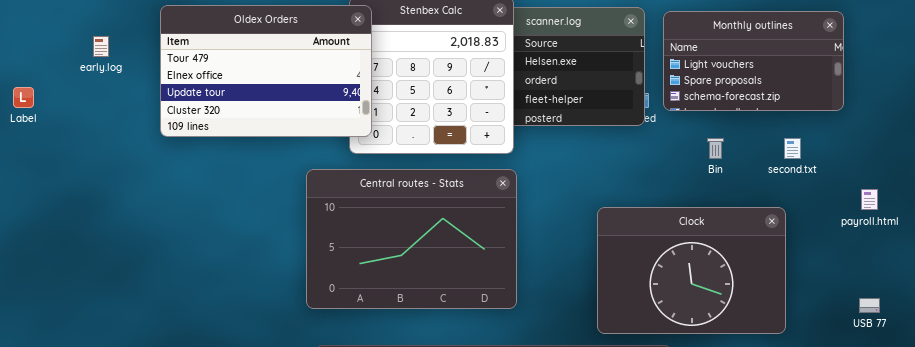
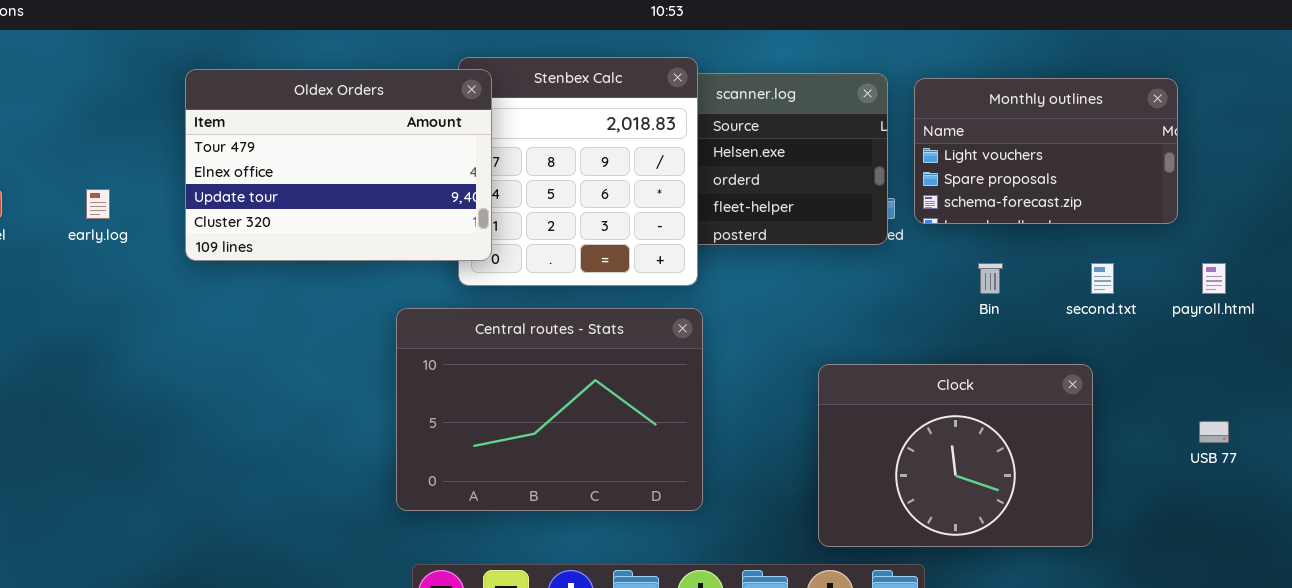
early.log: [93,36,109,57] -> [86,189,110,219], moved
payroll.html: [861,189,878,210] -> [1202,263,1226,294], moved
USB 77: [859,298,880,313] -> [1199,421,1229,443], moved

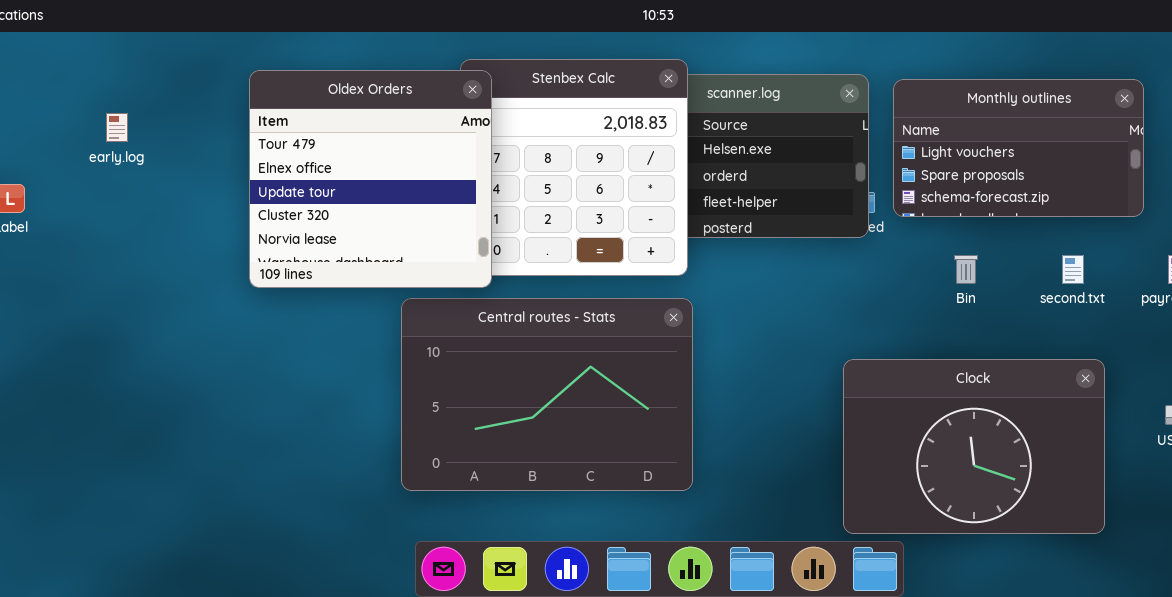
Oldex Orders: [185,69,492,261] -> [249,70,492,288], resized
early.log: [86,189,110,219] -> [106,113,128,142], moved
Clock: [818,364,1093,547] -> [843,359,1105,534], moved

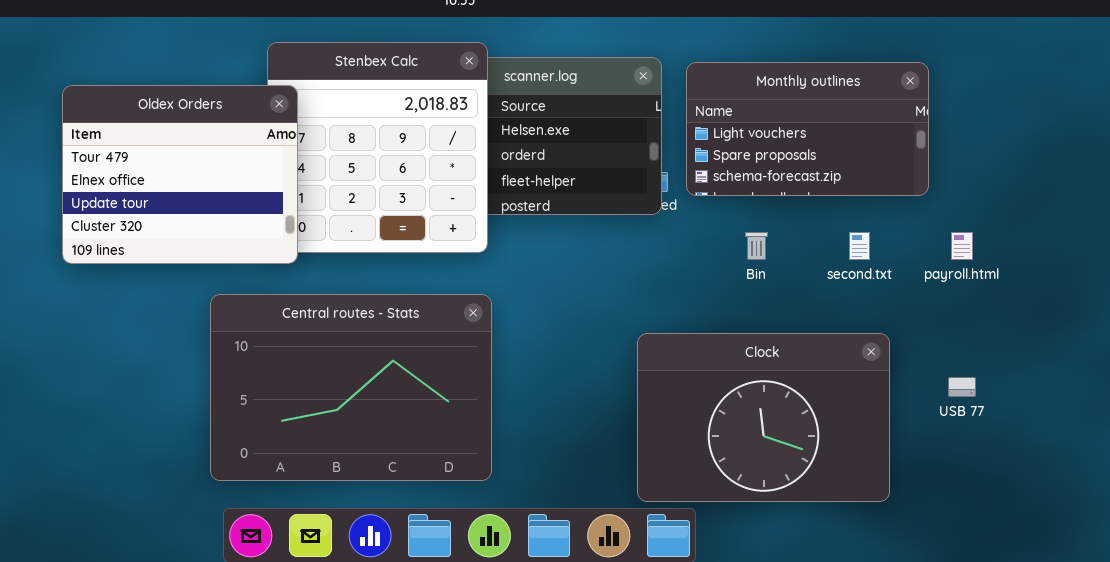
Oldex Orders: [249,70,492,288] -> [62,85,298,264], resized
Central routes - Stats: [401,298,693,491] -> [210,294,492,481], moved

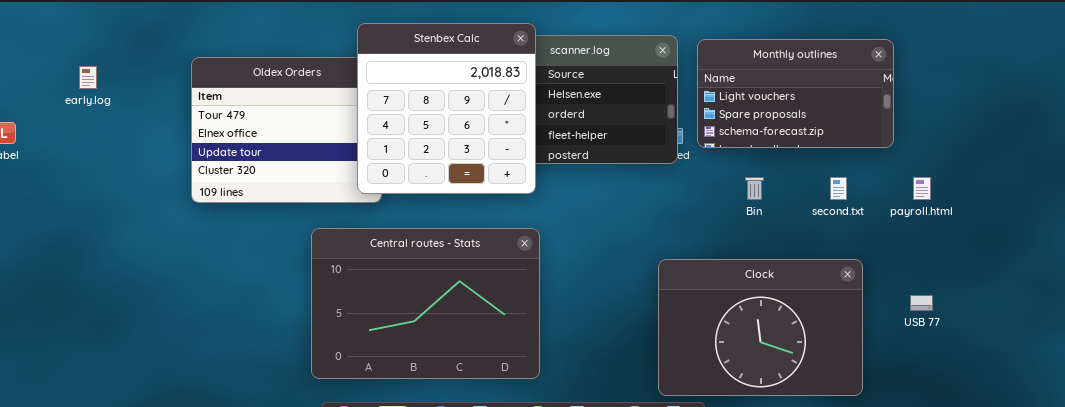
Stenbex Calc: [267,42,488,253] -> [357,23,536,194], raised

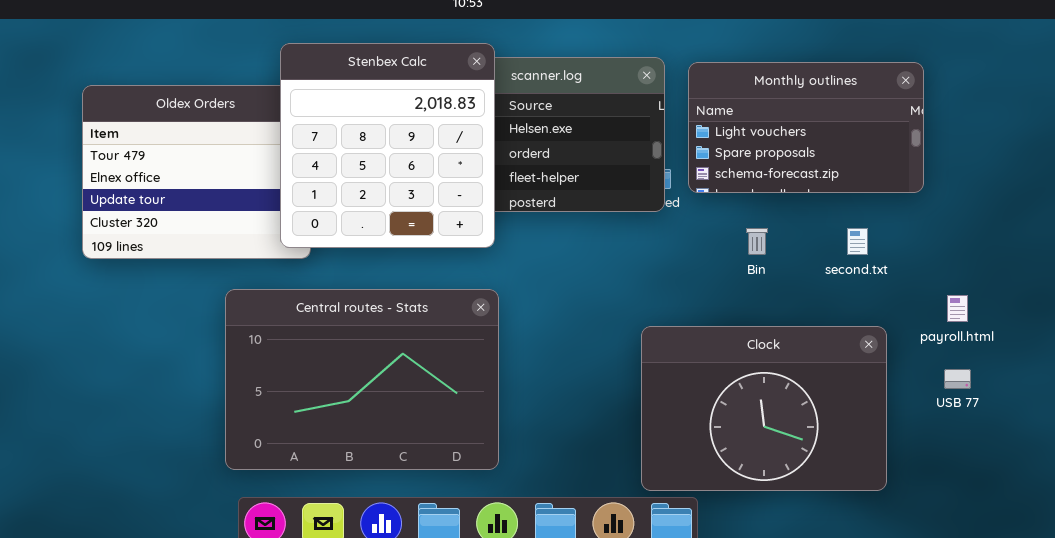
payroll.html: [913,177,931,200] -> [947,295,968,322], moved

